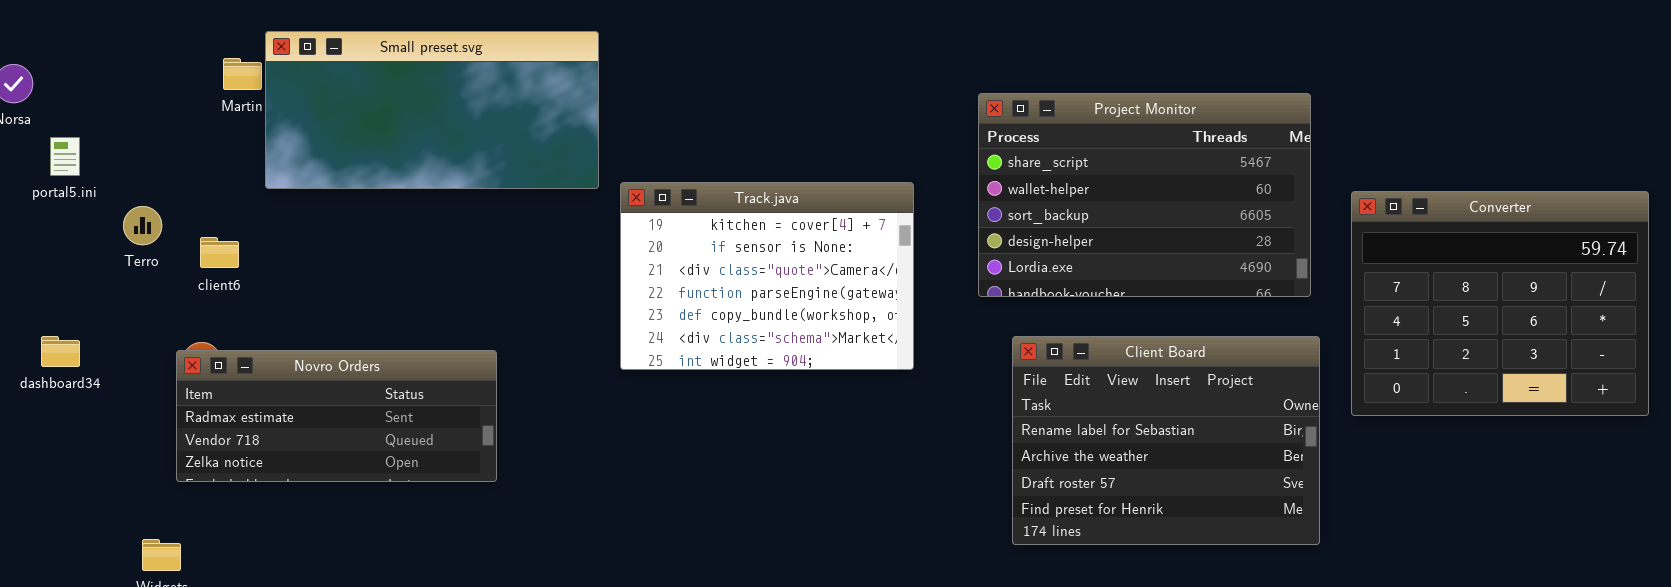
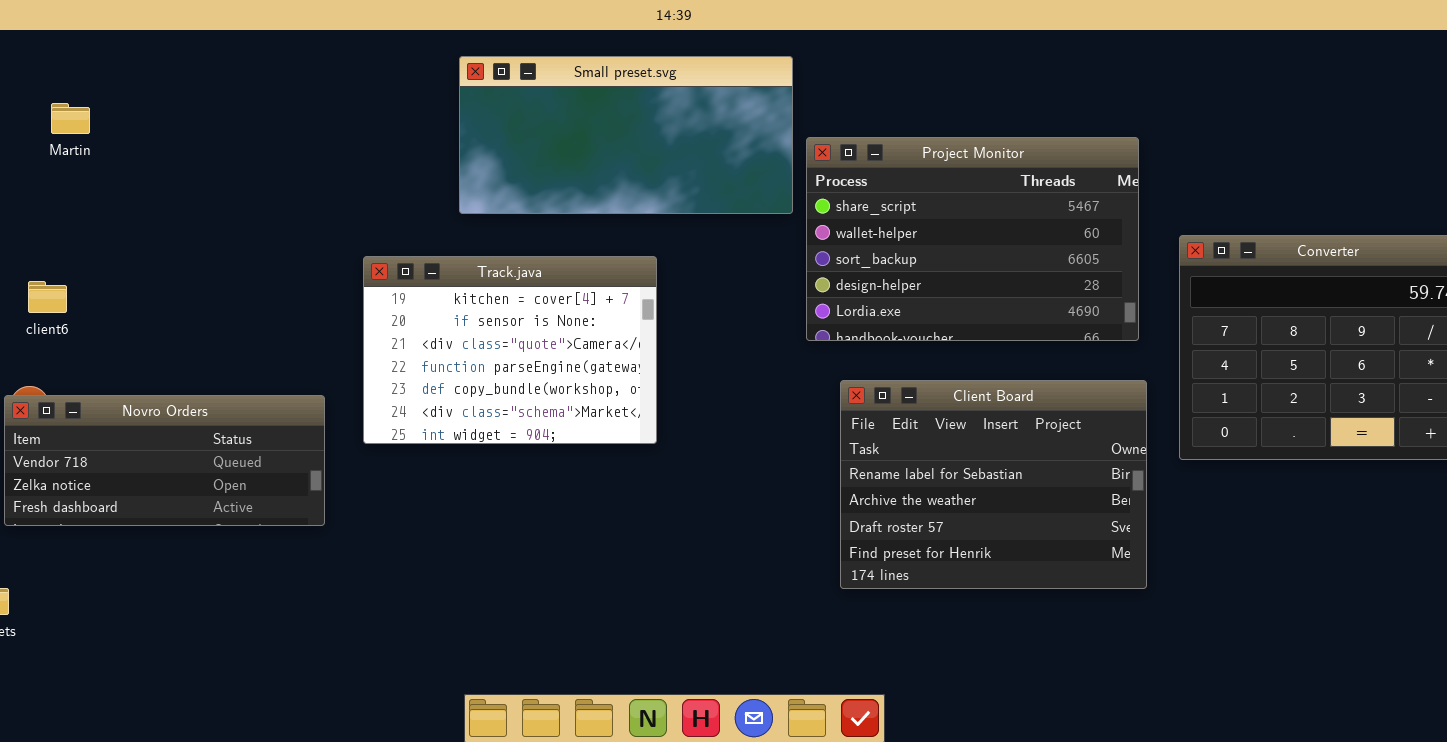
Small preset.svg: [265,31,599,189] -> [459,56,793,214], moved
Track.java: [620,182,914,370] -> [363,256,657,444], moved
Novro Orders: [176,350,497,482] -> [4,395,325,526], scrolled down 1 row

